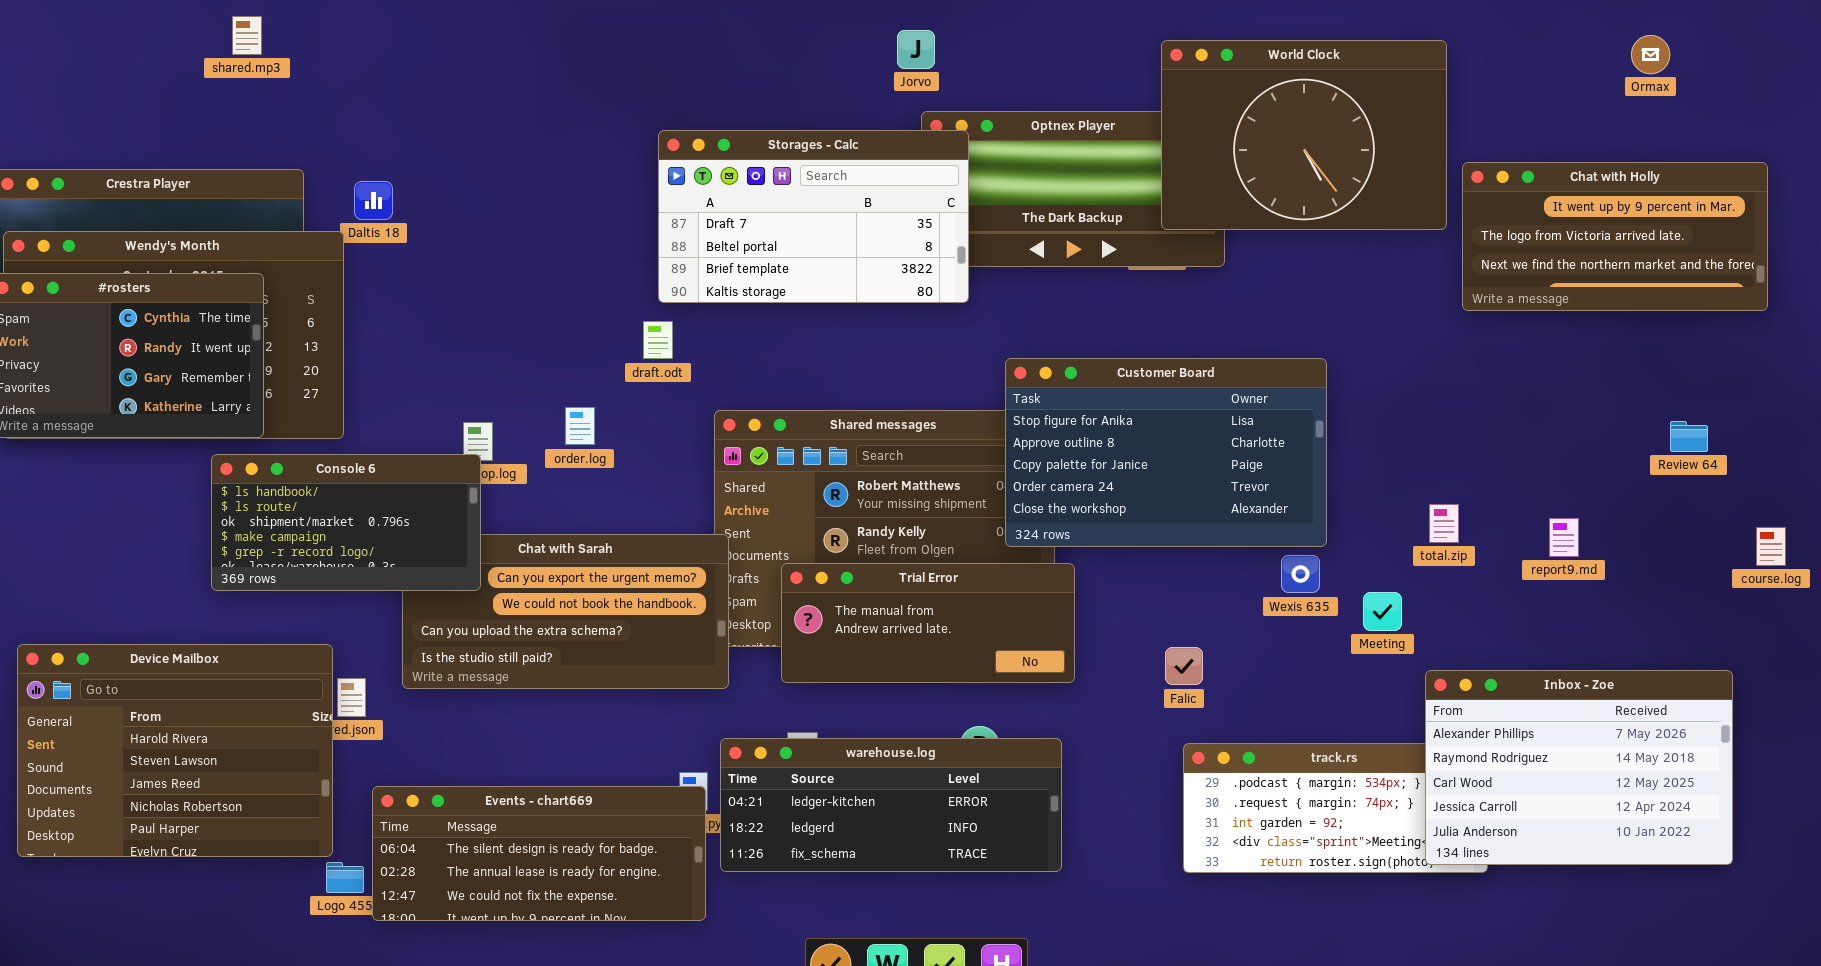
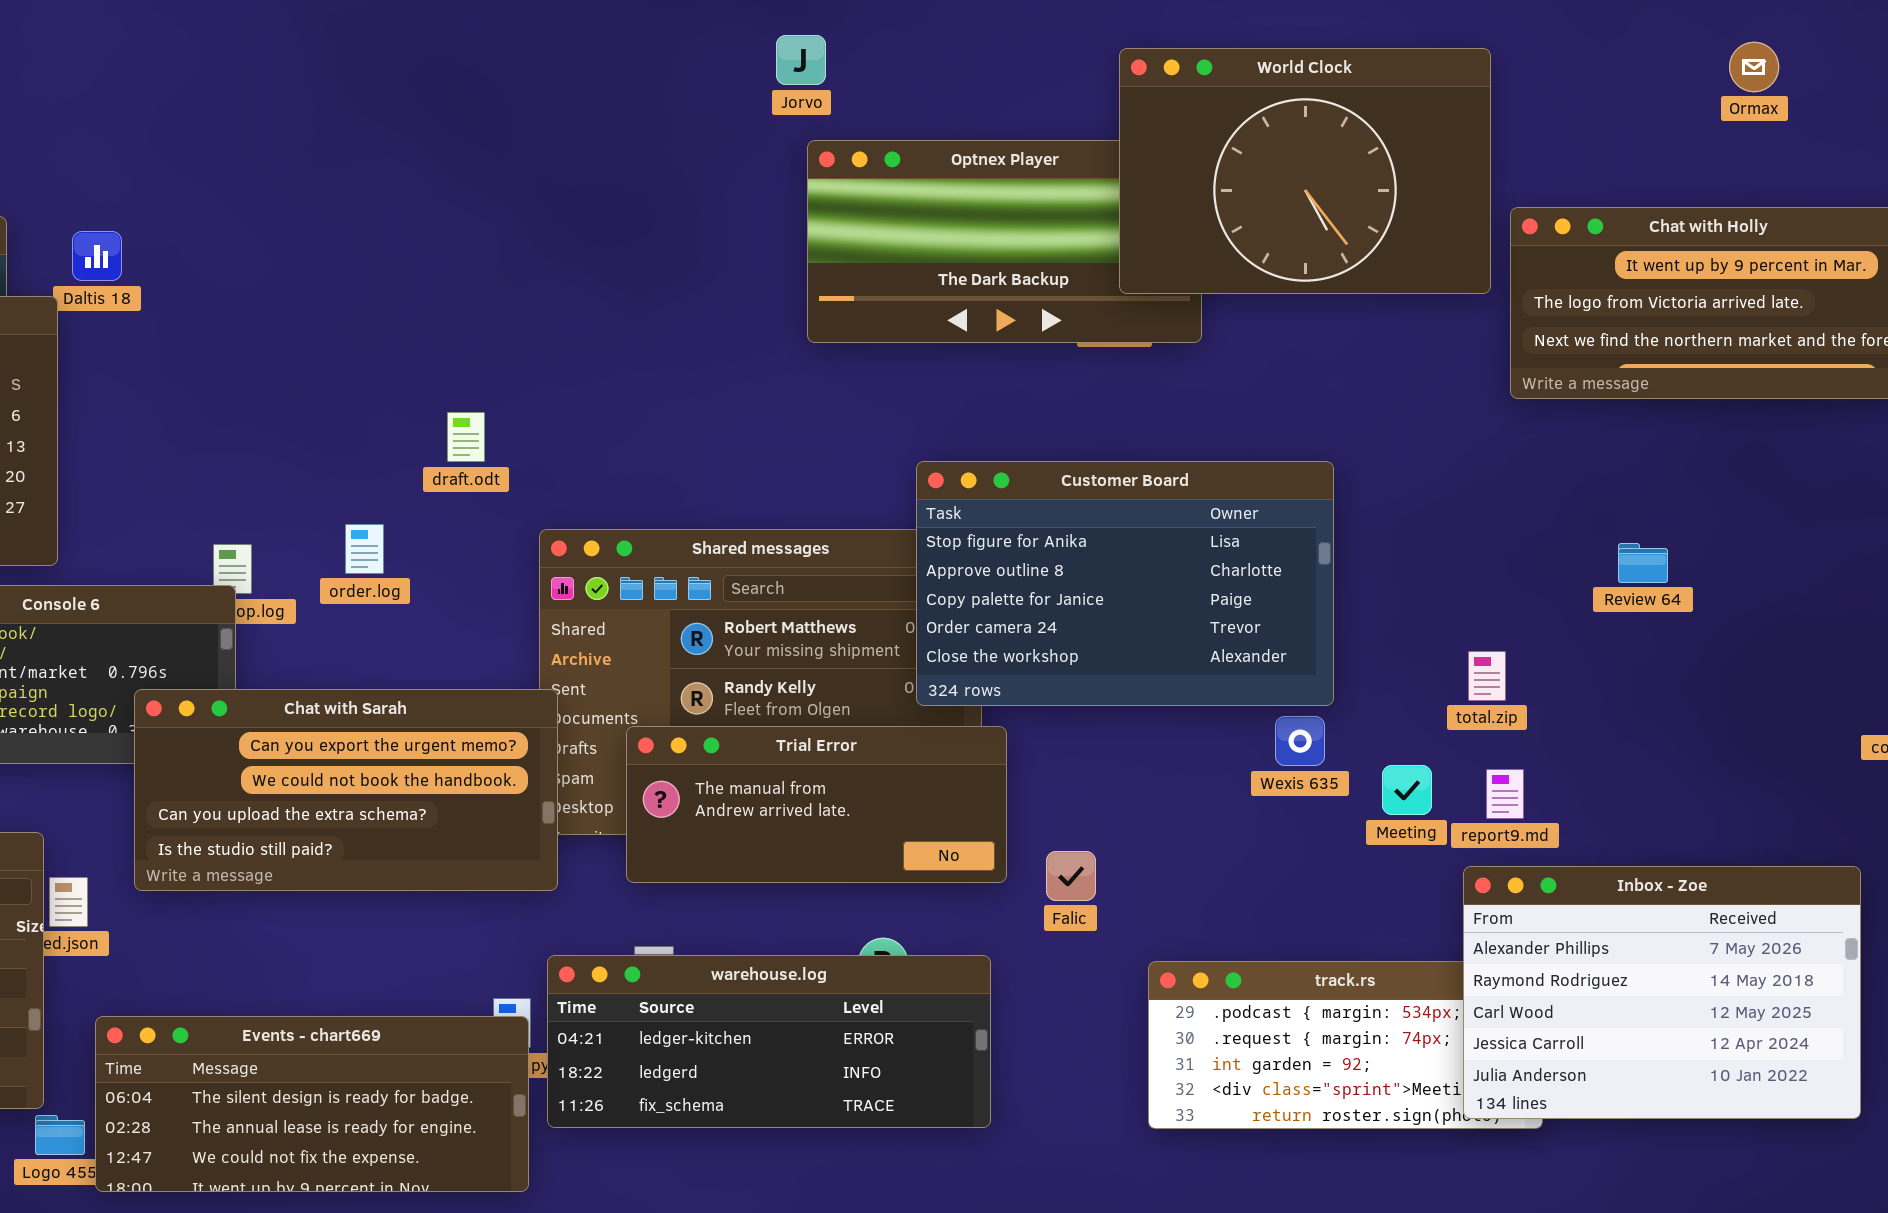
Storages - Calc: [658,130,969,303] -> none, closed
Review 64: [1670,421,1708,452] -> [1618,543,1668,583], moved
report9.md: [1549,518,1579,557] -> [1486,769,1524,819], moved
Chat with Sarah: [402,534,729,689] -> [134,689,558,891], raised
Falic: [1165,647,1203,685] -> [1046,851,1096,901], moved

